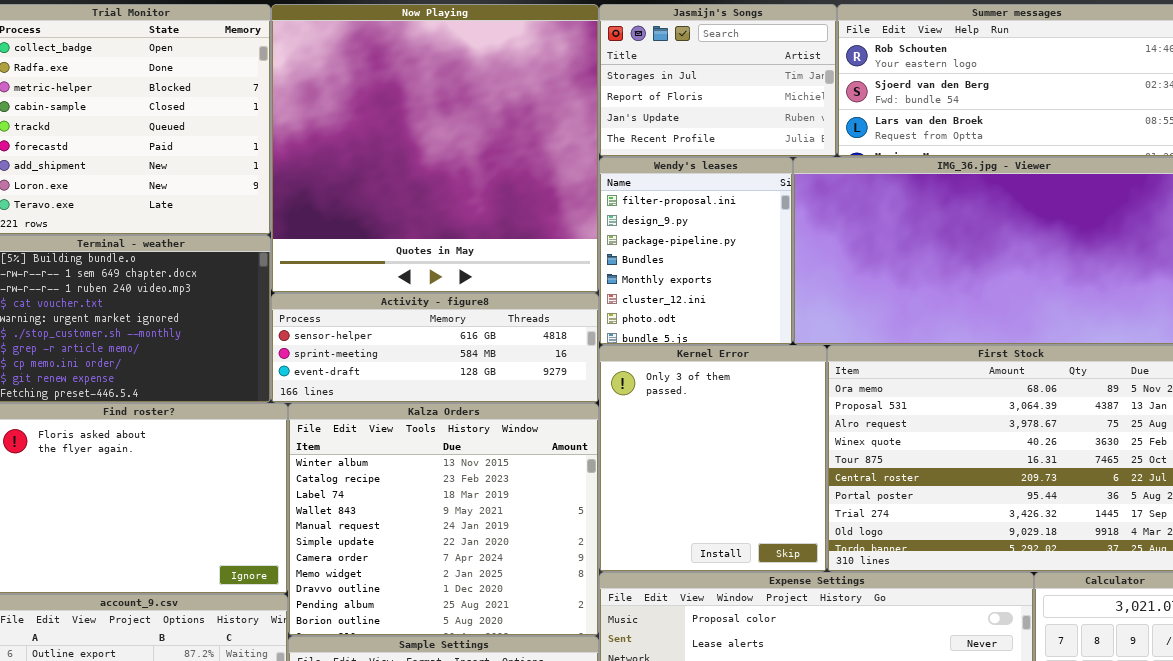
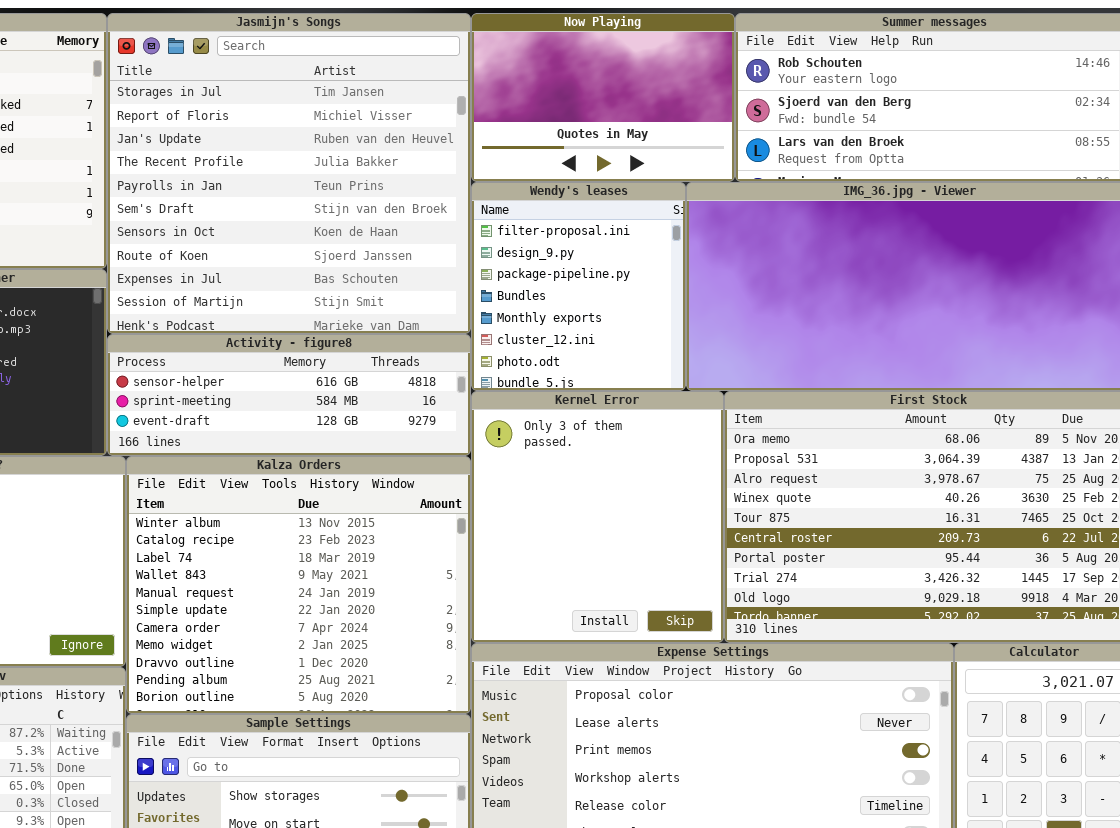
Now Playing: [271,4,599,293] -> [471,13,735,182], moved, resized
Jasmijn's Songs: [599,4,837,157] -> [107,13,471,334], moved, resized

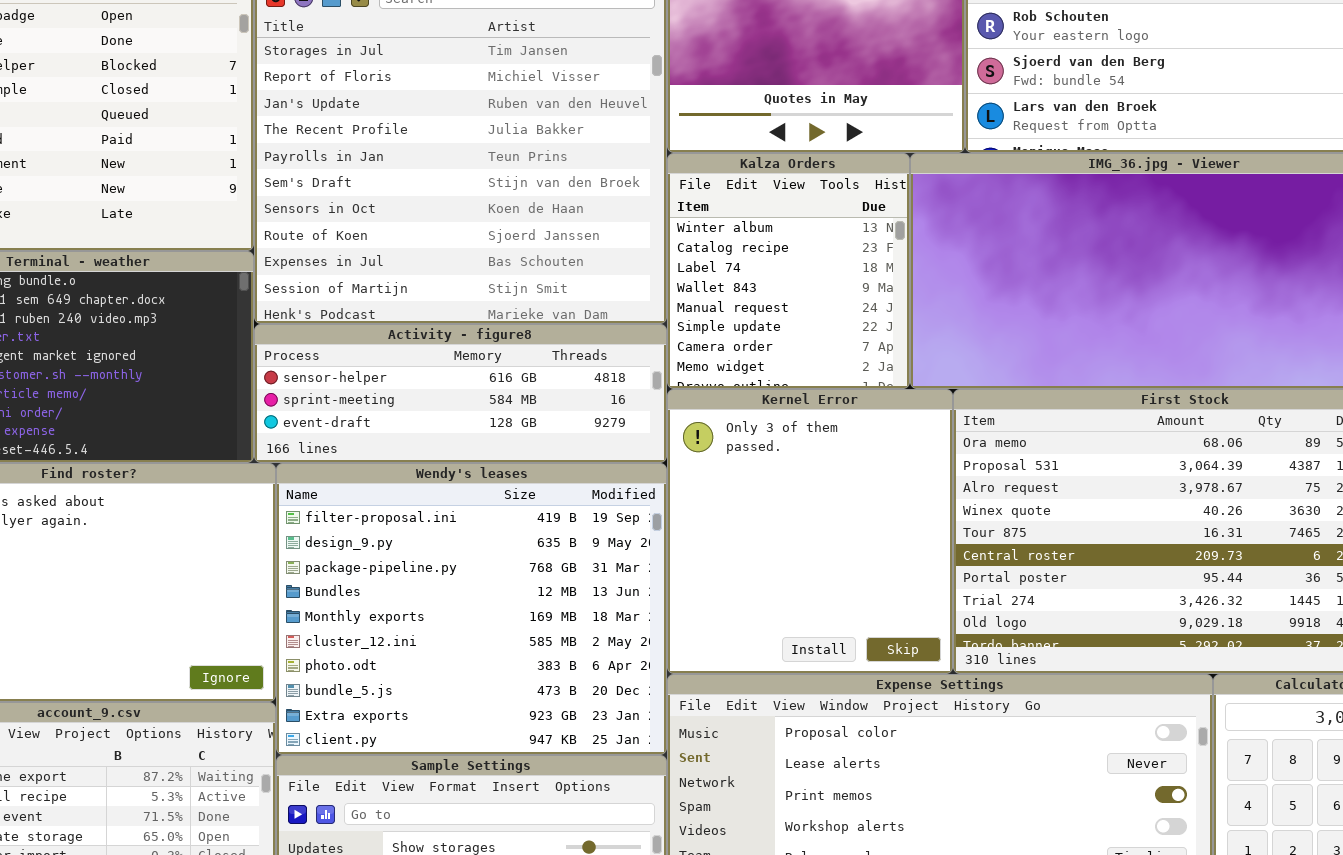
Wendy's leases: [471,182,686,391] -> [276,463,667,755], moved, resized
Kalza Orders: [126,456,471,714] -> [667,153,910,389], moved, resized

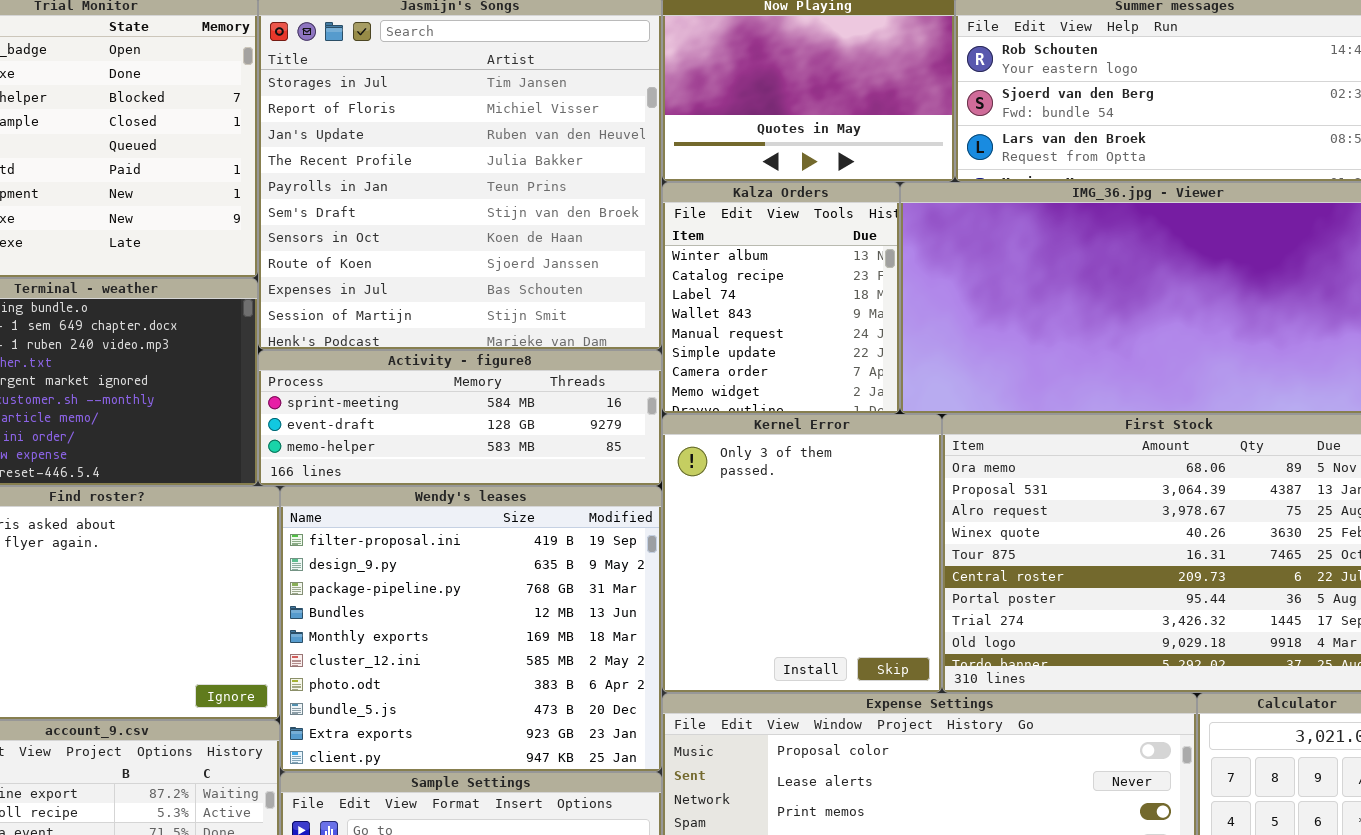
Activity - figure8: [254,324,667,463] -> [258,350,662,486], scrolled down 1 row

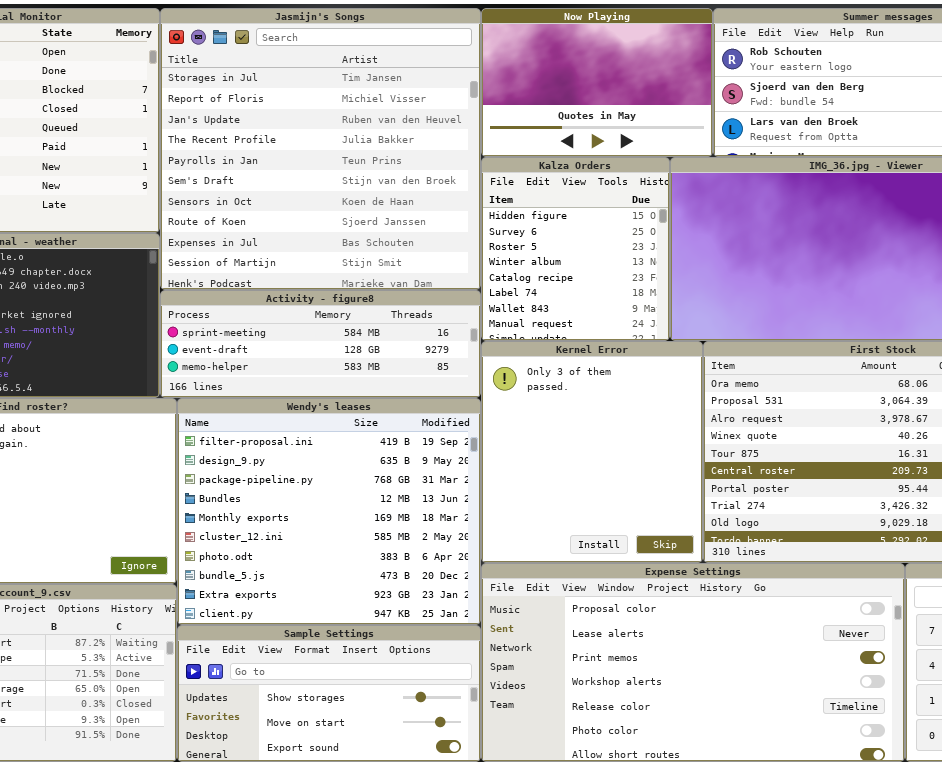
Kalza Orders: [662,182,900,414] -> [481,157,670,341], scrolled up 3 rows

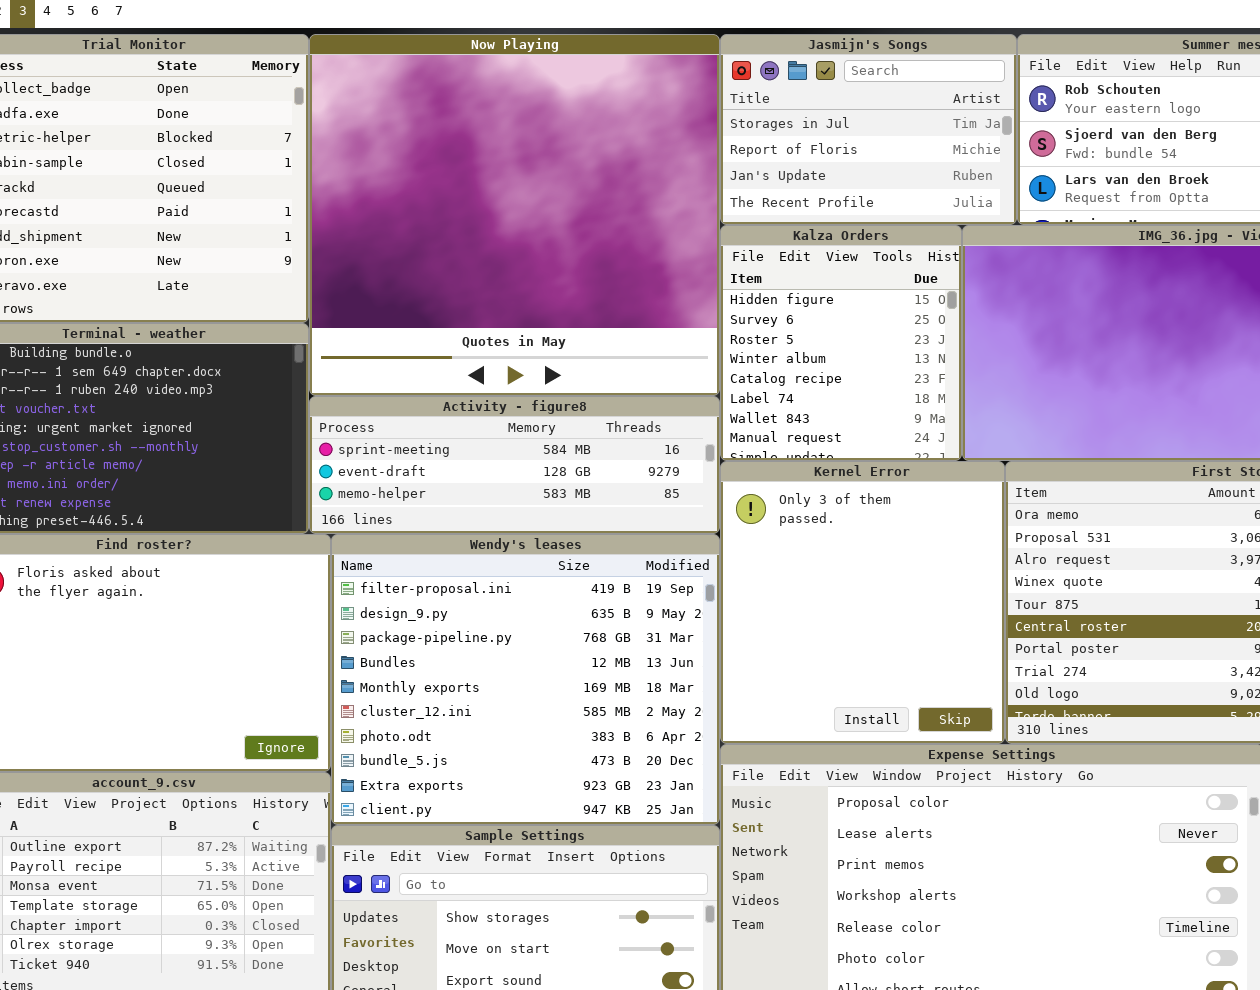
Jasmijn's Songs: [160,8,481,290] -> [720,34,1017,225], moved, resized
Now Playing: [481,8,713,157] -> [309,34,720,396], moved, resized

